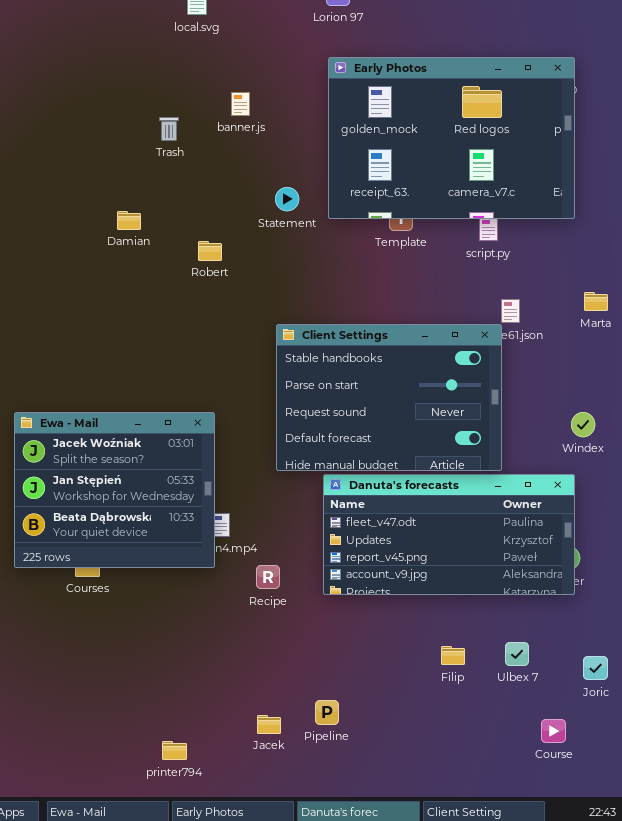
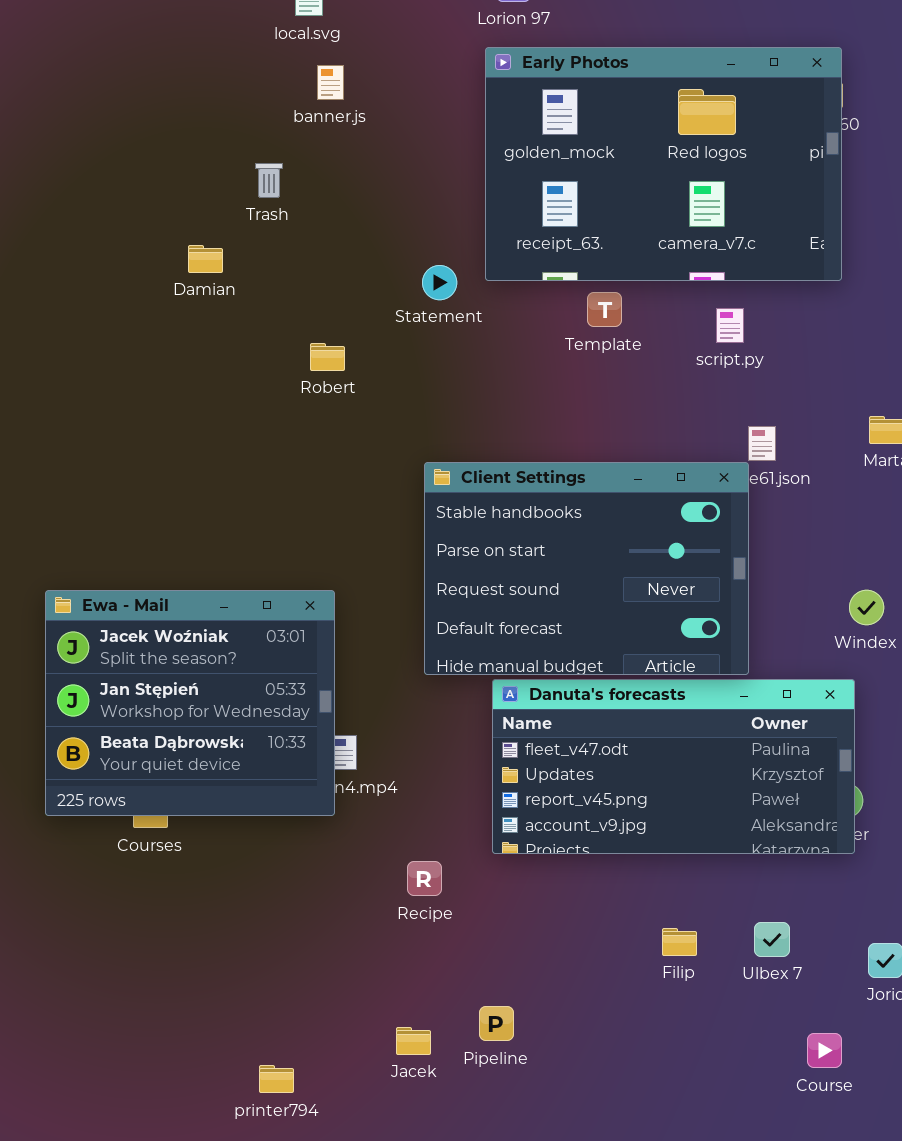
Early Photos: [328,57,575,219] -> [485,47,842,281], moved
banner.js: [231,92,250,116] -> [317,65,344,100], moved
Damian: [117,211,141,230] -> [188,245,223,273], moved
Recipe: [256,565,280,589] -> [407,861,442,896], moved

